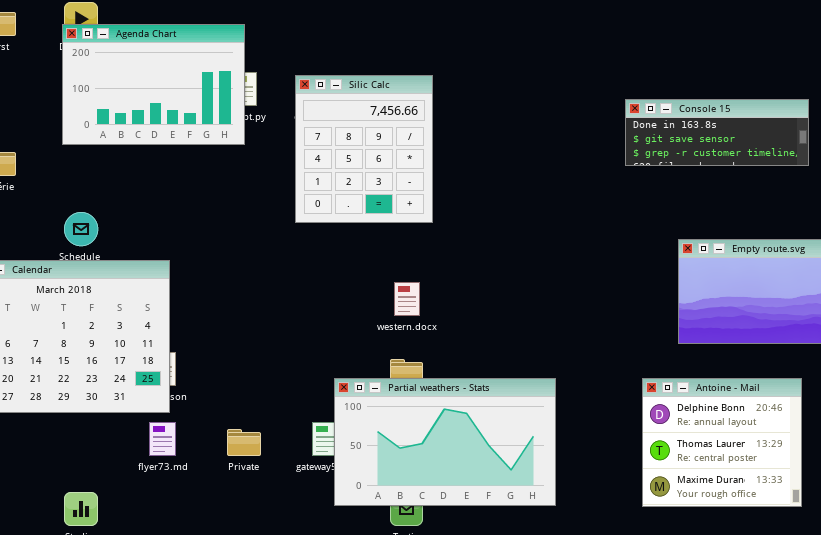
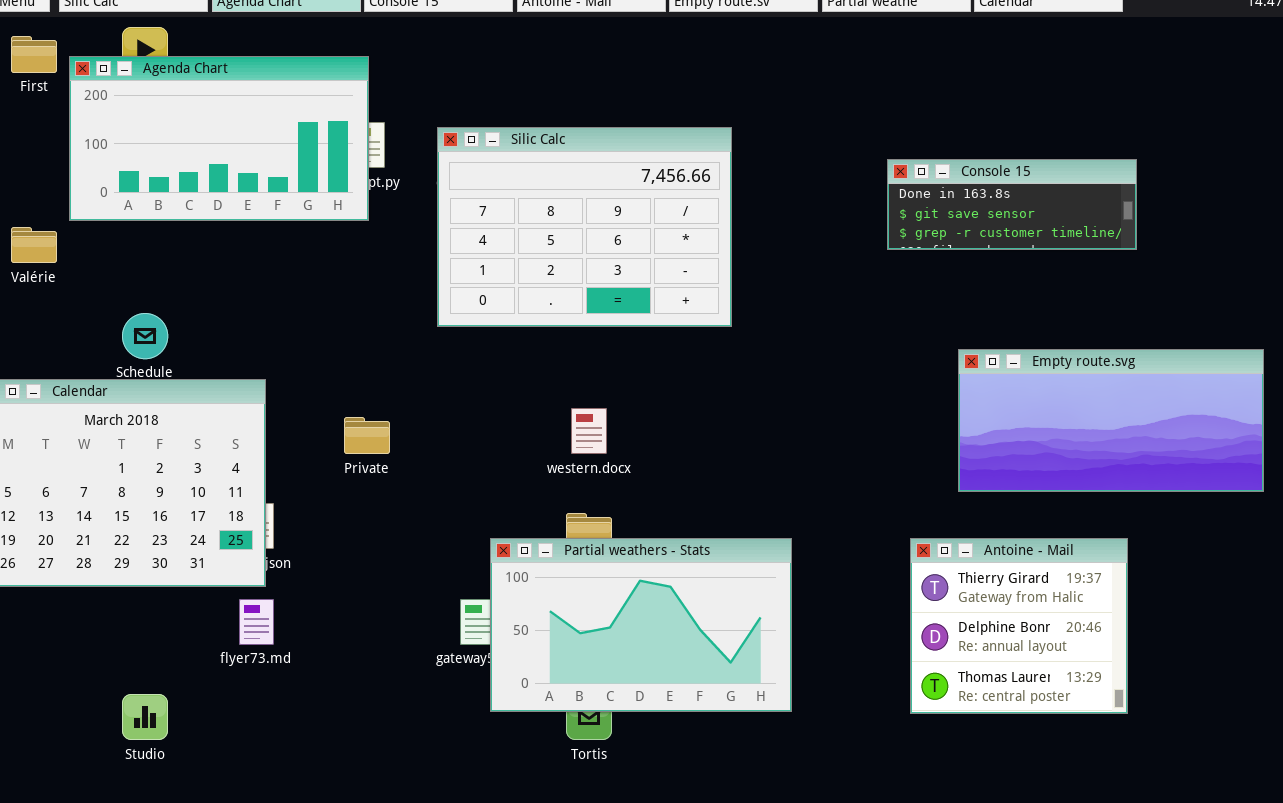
Agenda Chart: [62,24,245,145] -> [69,56,369,221], resized
Silic Calc: [295,75,433,223] -> [437,127,732,327], resized
Antoine - Mail: [642,378,802,507] -> [910,538,1128,714], scrolled up 1 row
Private: [227,429,261,456] -> [344,417,390,454], moved

